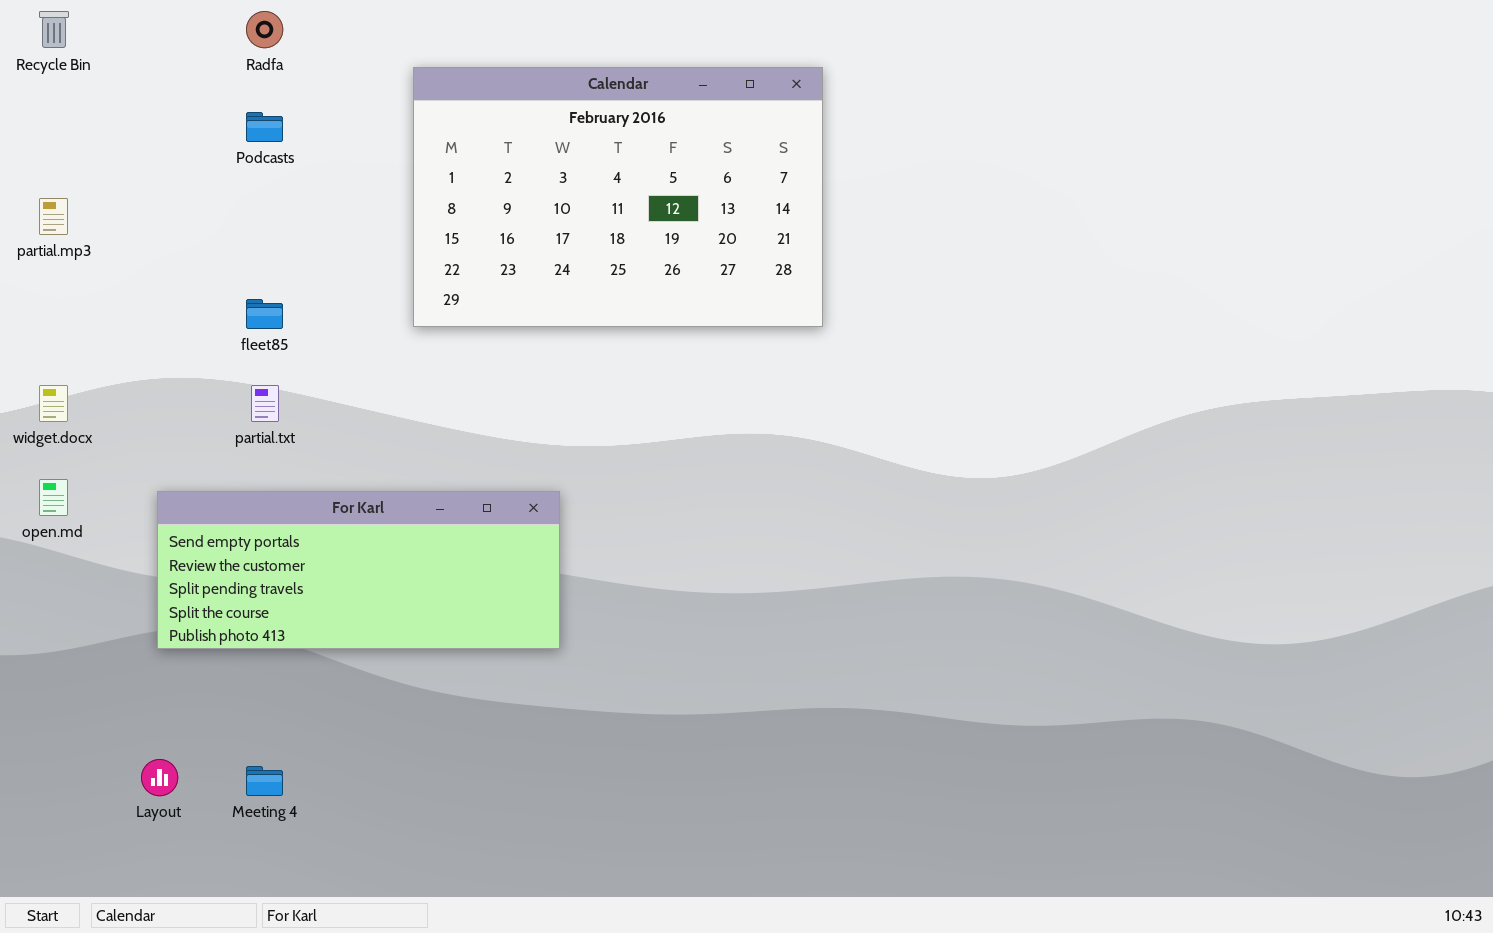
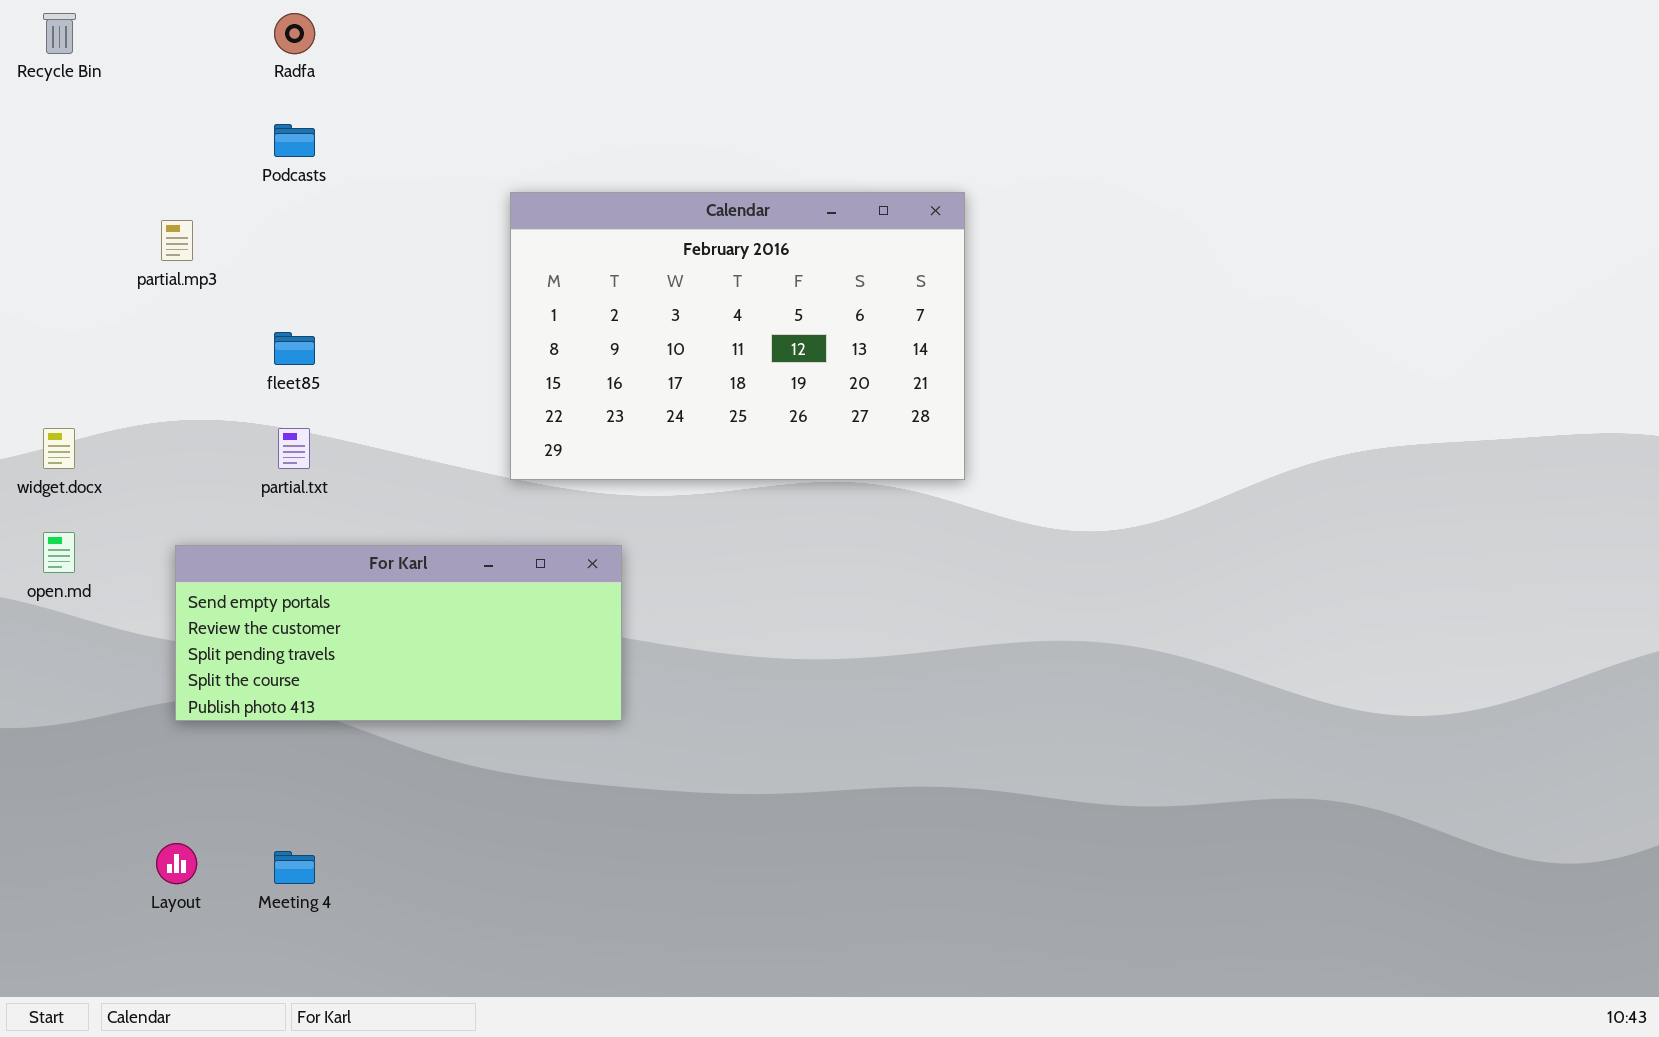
Calendar: [413,67,823,327] -> [510,192,965,480], moved
partial.mp3: [39,198,68,235] -> [161,220,193,261], moved

